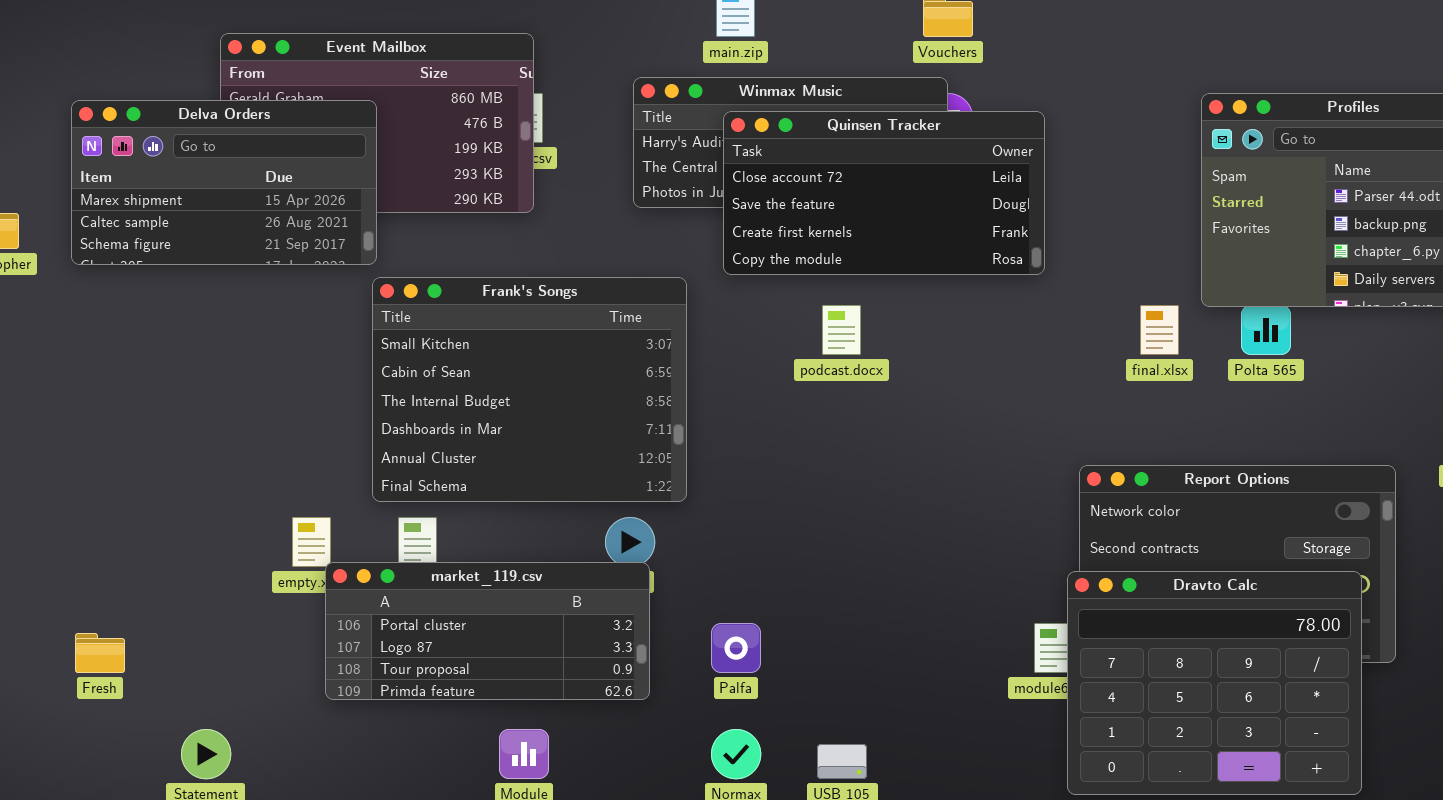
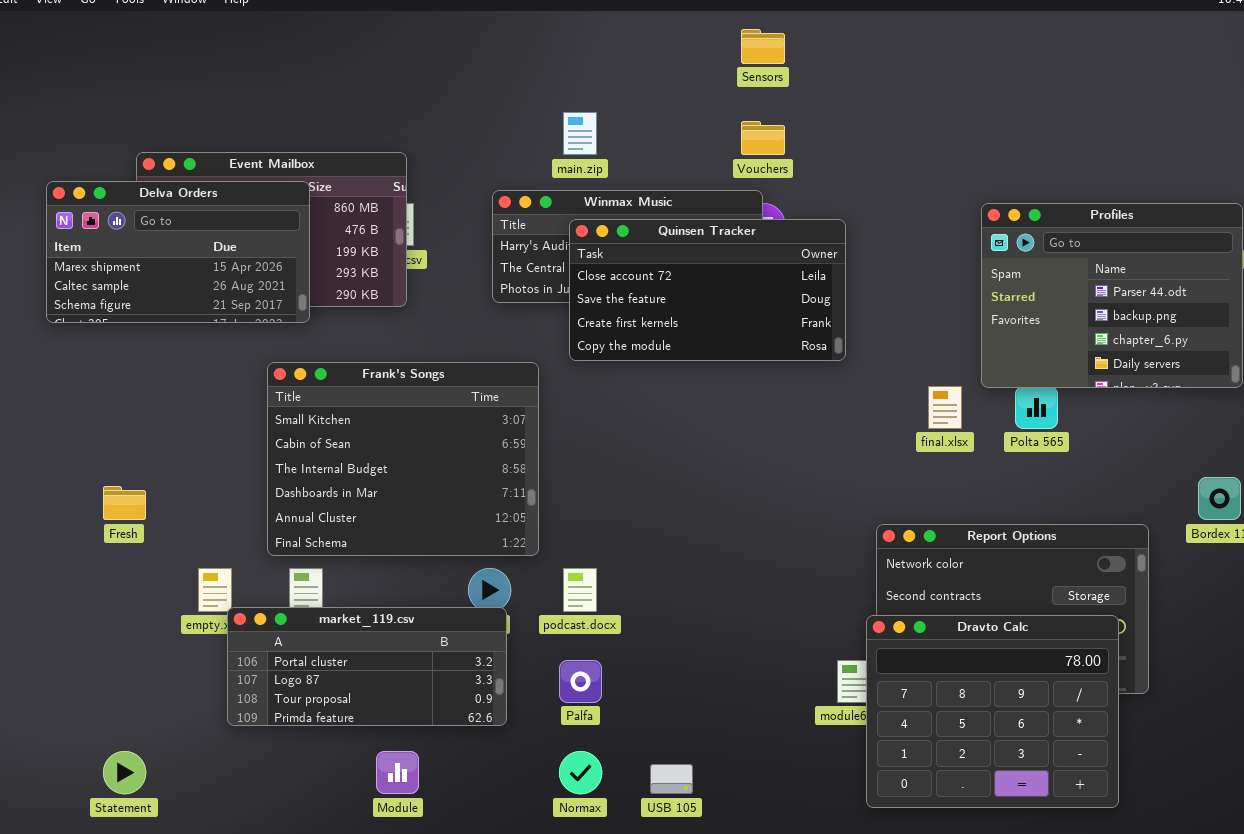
Delva Orders: [71,100,377,265] -> [46,181,310,323], moved
podcast.docx: [822,305,861,355] -> [563,568,597,612], moved
Fresh: [75,633,125,673] -> [103,486,146,520], moved

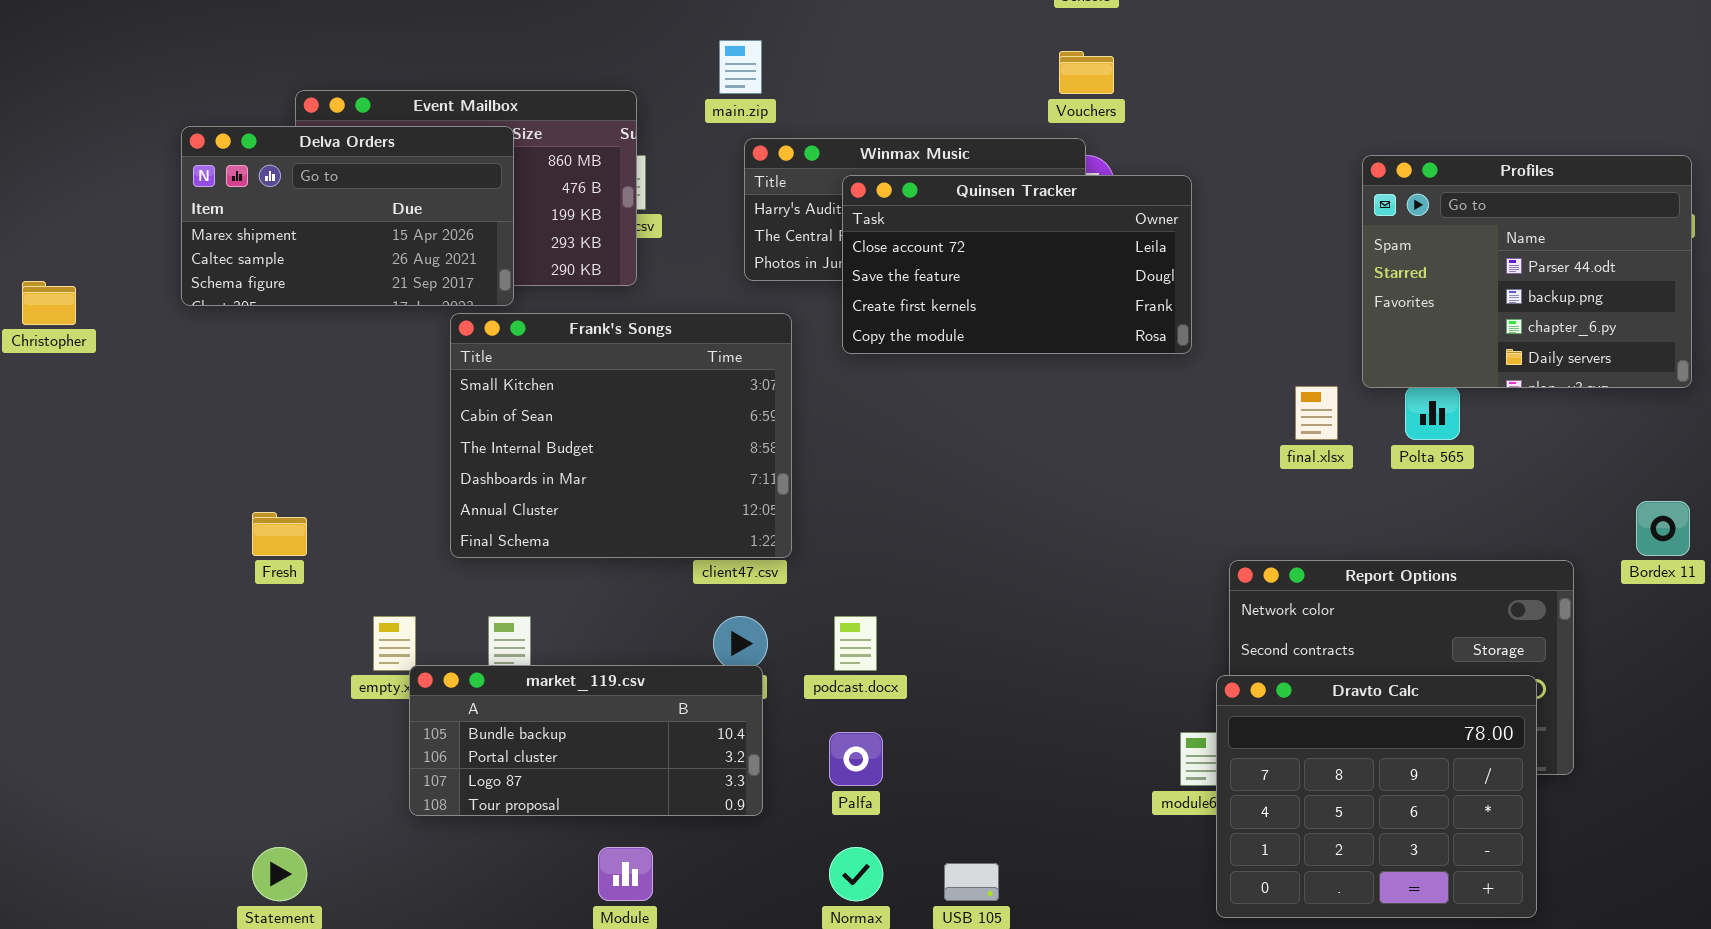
main.zip: [563,112,597,155] -> [719,40,762,94], moved
Frank's Songs: [267,362,539,556] -> [450,313,792,558], moved
market_119.csv: [227,607,507,726] -> [409,665,763,816], scrolled up 1 row

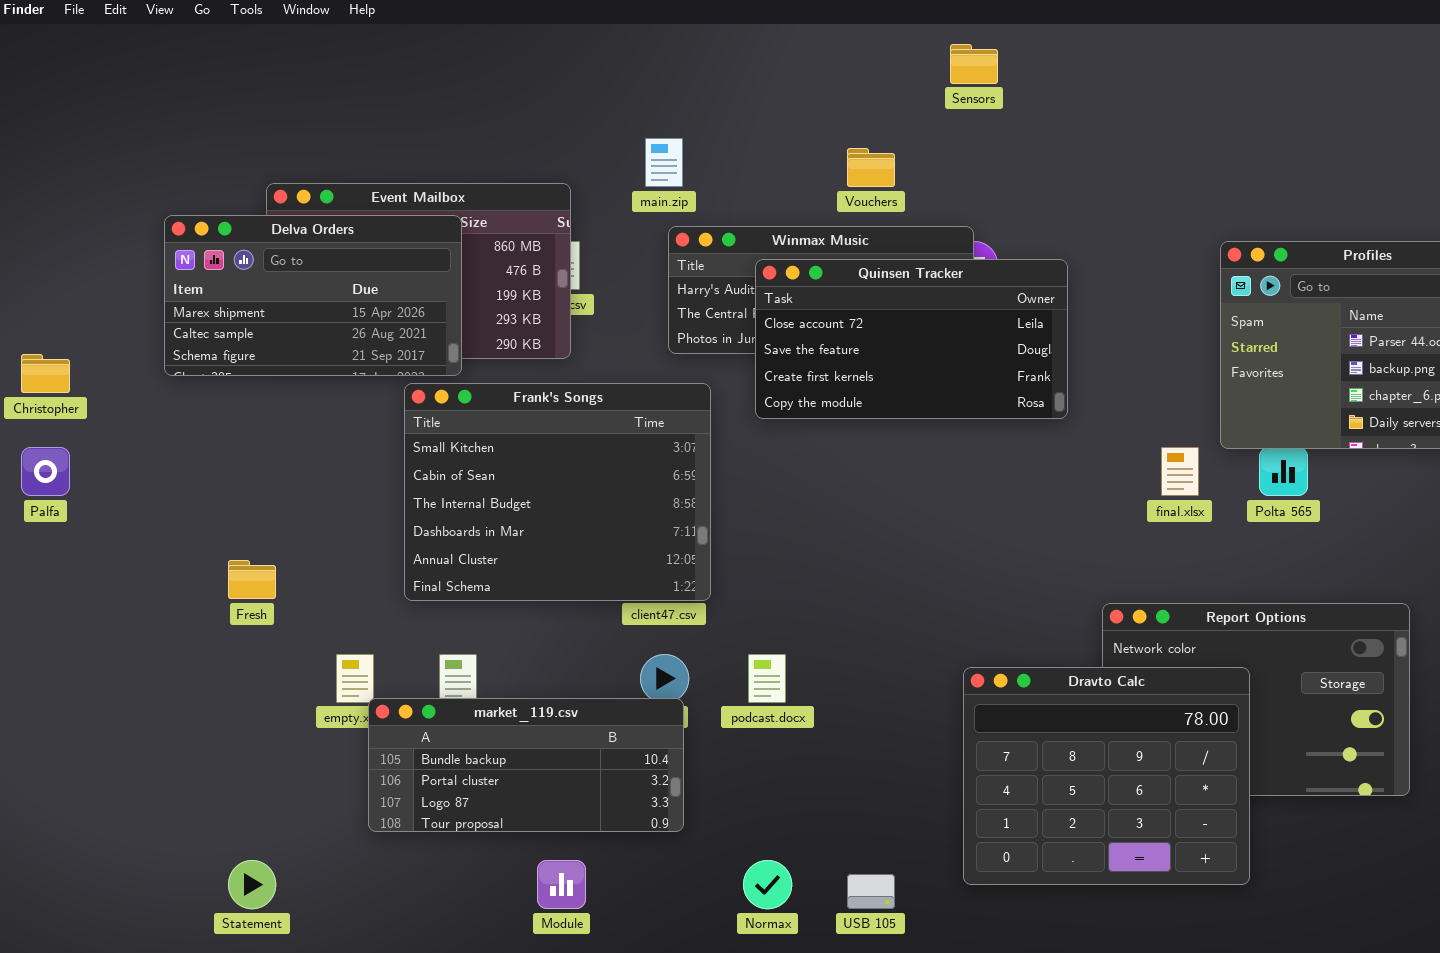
Vouchers: [1059,51,1114,94] -> [847,148,895,187], moved
Dravto Calc: [1216,675,1537,918] -> [963,667,1250,885], moved
Palfa: [829,732,883,786] -> [21,447,70,496], moved

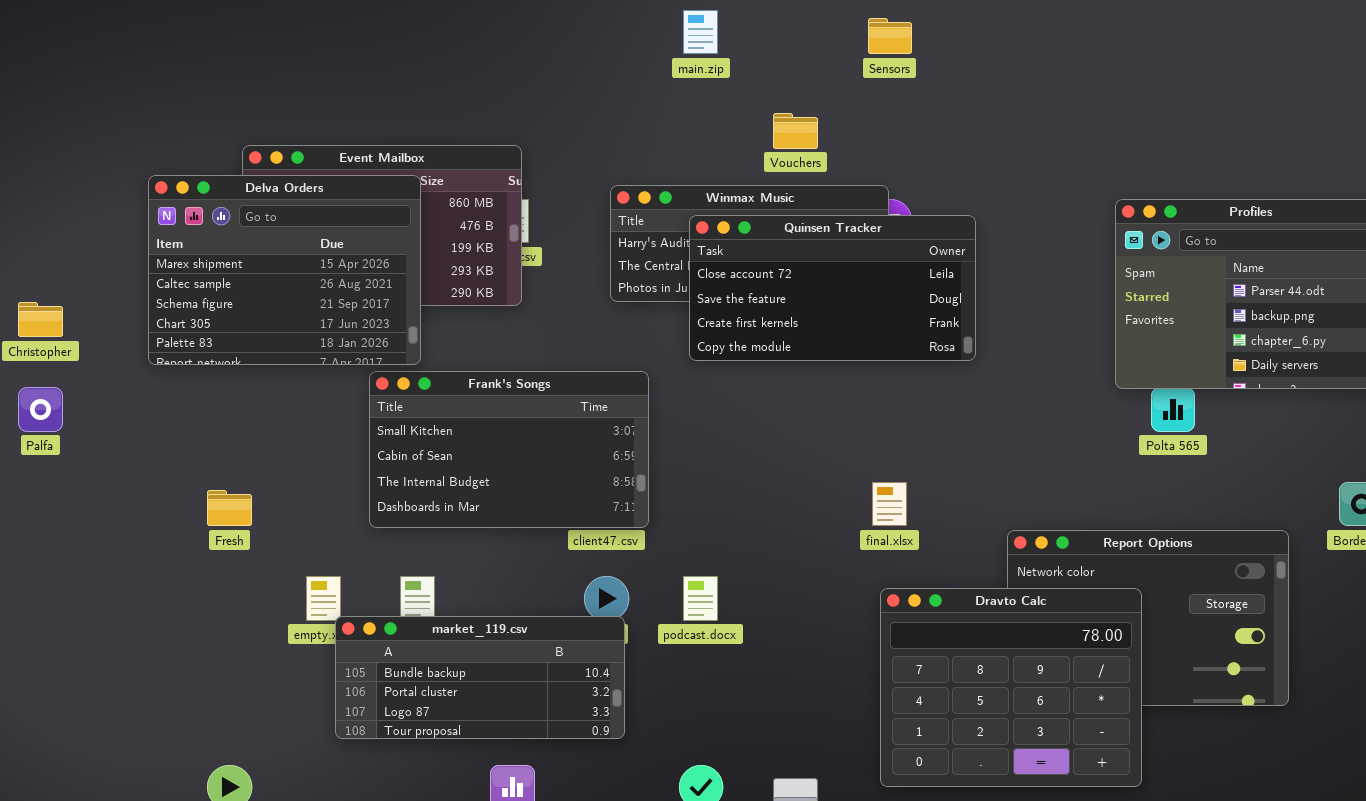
main.zip: [645,138,683,187] -> [683,10,718,54], moved
Delva Orders: [164,215,462,376] -> [148,175,421,365], resized
Frank's Songs: [404,383,711,601] -> [369,371,649,528], resized
final.xlsx: [1161,447,1199,496] -> [872,482,907,526], moved

